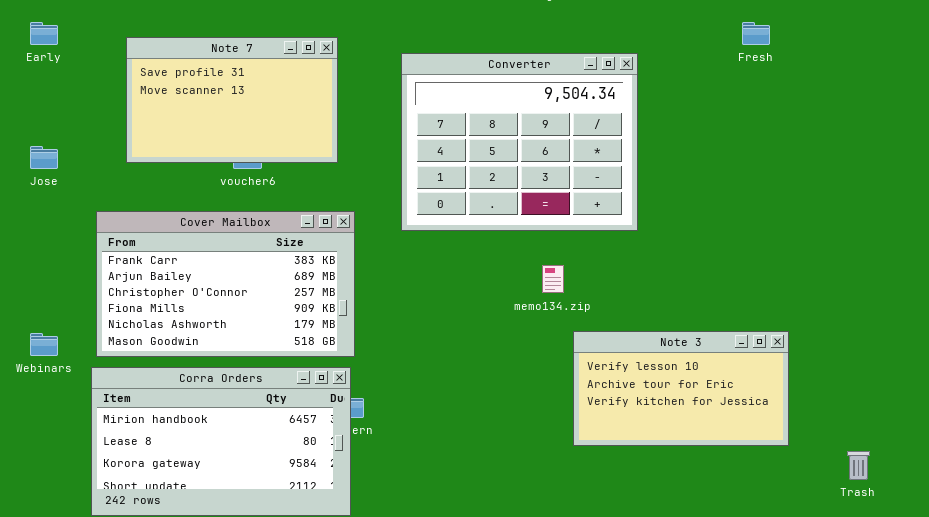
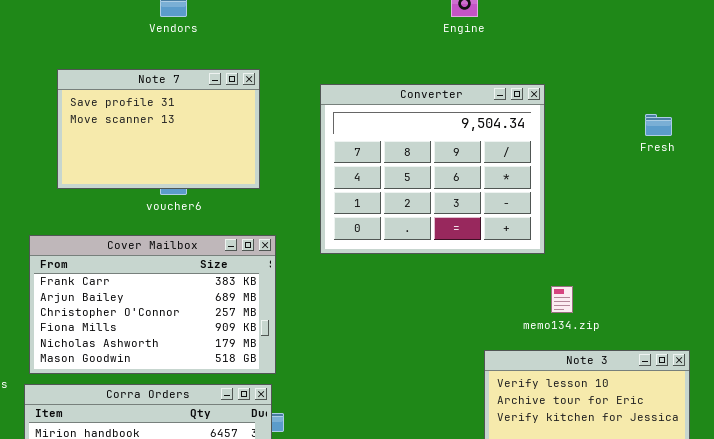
Fresh: [742,22,770,45] -> [645,114,672,136], moved
memo134.zip: [542,265,564,293] -> [551,286,573,313], moved

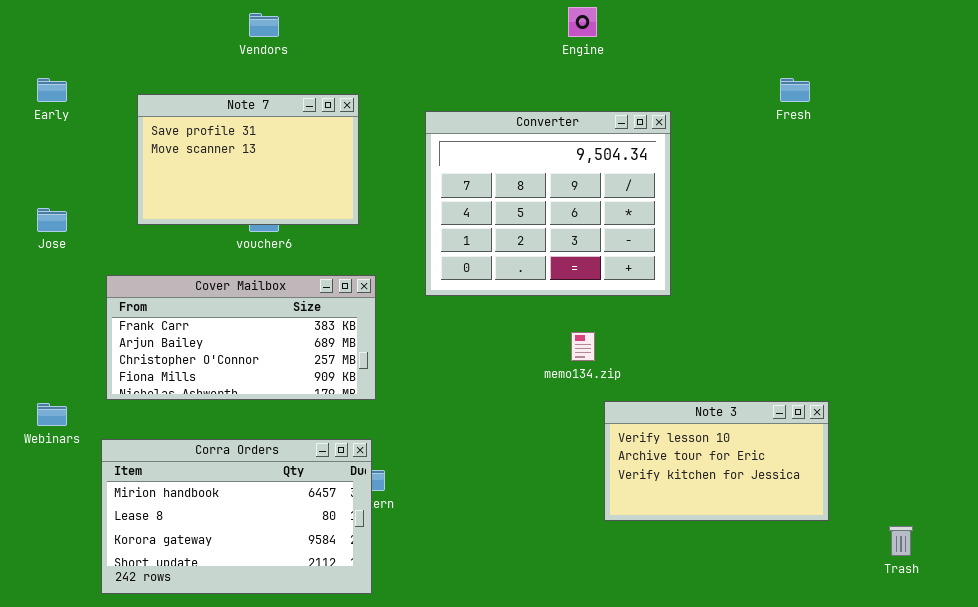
Fresh: [645,114,672,136] -> [780,78,810,102], moved
Cover Mailbox: [29,235,276,374] -> [106,275,376,400], resized
memo134.zip: [551,286,573,313] -> [571,332,595,361], moved

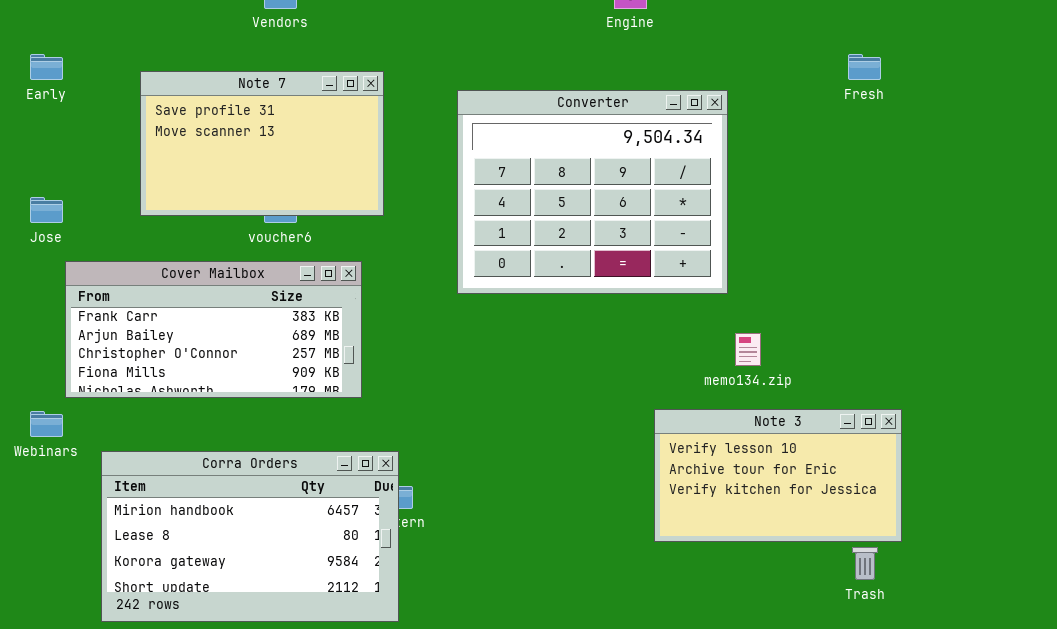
Cover Mailbox: [106,275,376,400] -> [65,261,362,398], moved
memo134.zip: [571,332,595,361] -> [735,333,761,366], moved
Trash: [889,526,913,556] -> [852,547,878,580], moved

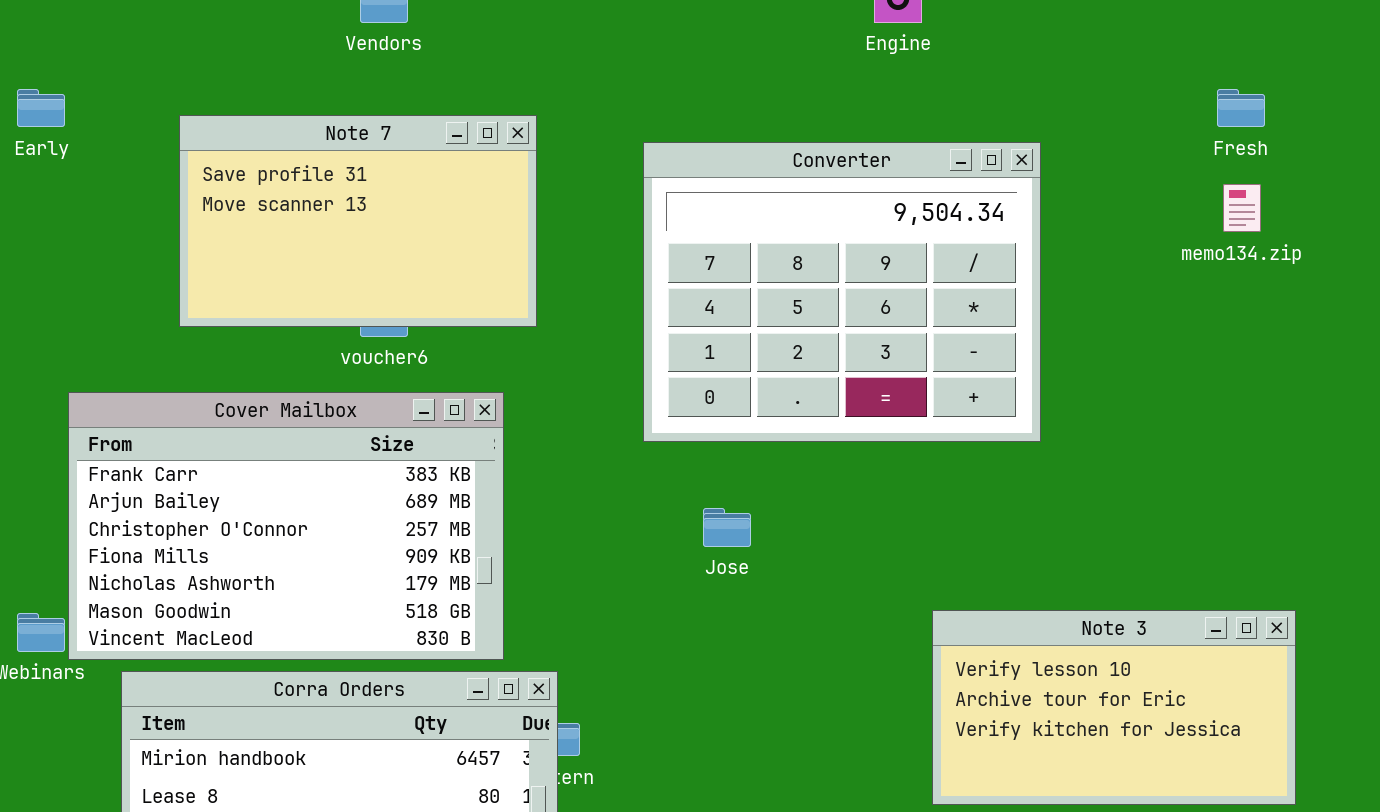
Jose: [30,197,63,223] -> [703,508,751,547], moved
Cover Mailbox: [65,261,362,398] -> [68,392,504,660], resized
memo134.zip: [735,333,761,366] -> [1223,184,1261,232], moved

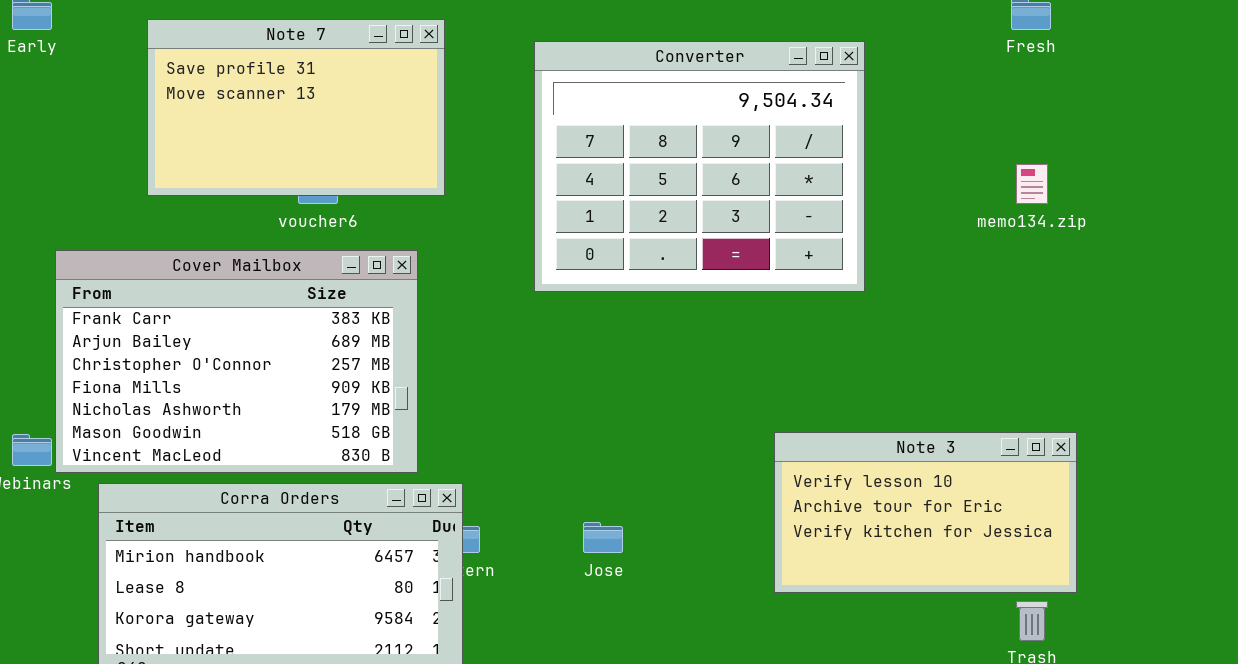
memo134.zip: [1223,184,1261,232] -> [1016,164,1048,204], moved
Jose: [703,508,751,547] -> [583,522,623,553], moved

